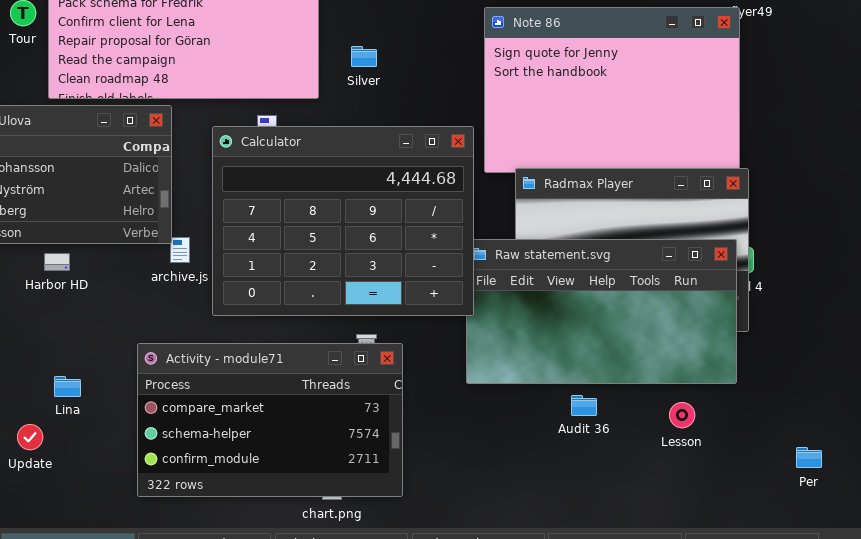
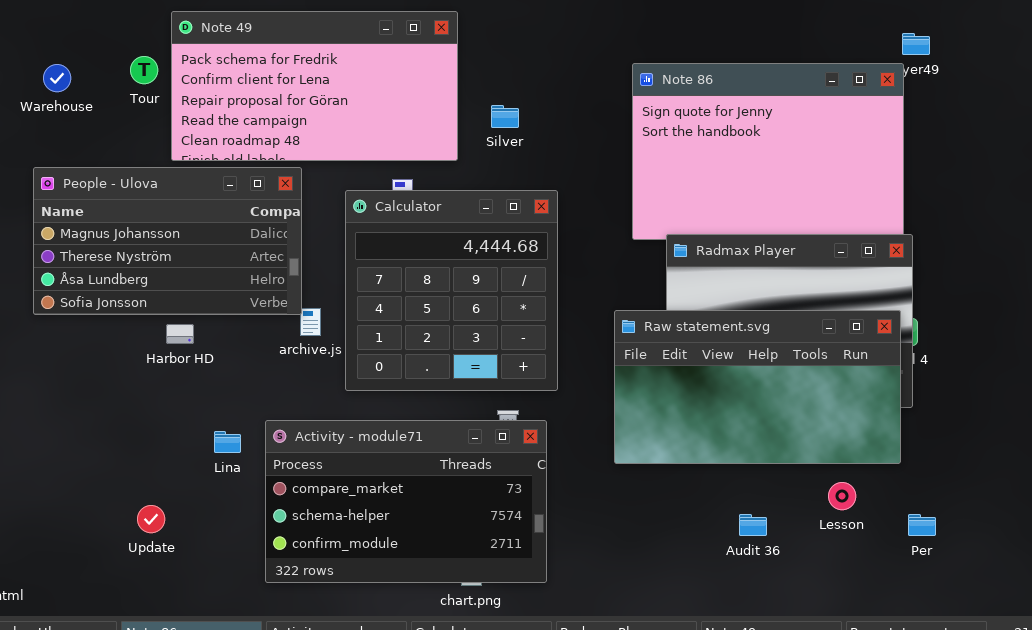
Calculator: [212,126,474,316] -> [345,190,558,391], resized
Lina: [54,376,81,397] -> [214,431,241,453], moved
Audit 36: [571,395,597,416] -> [739,514,767,536], moved
Per: [796,447,822,468] -> [908,514,936,536], moved

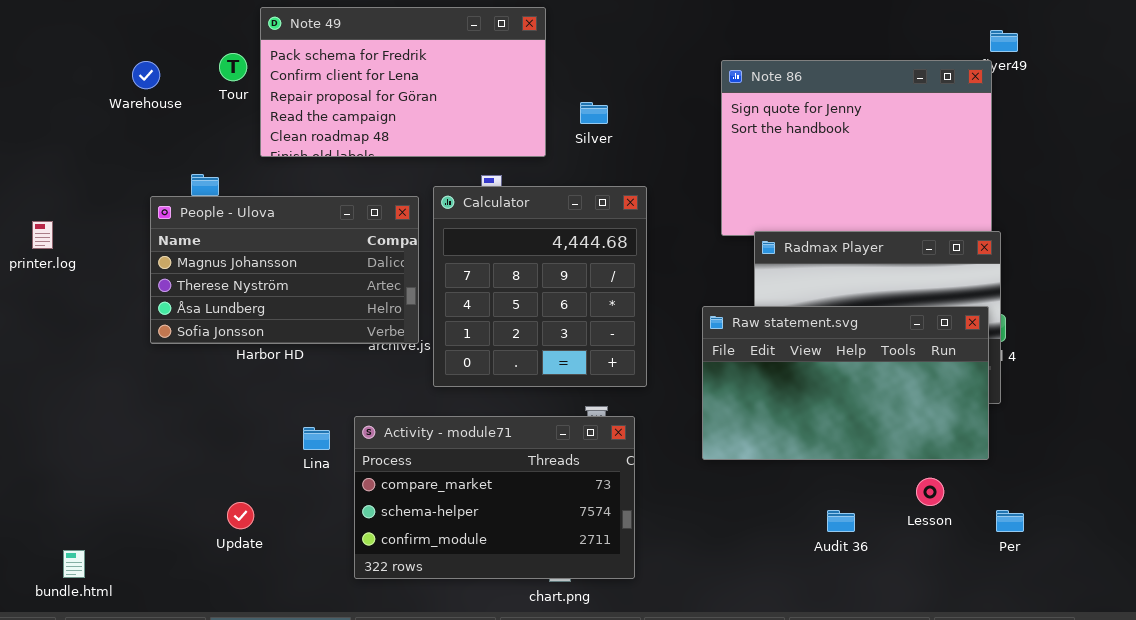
People - Ulova: [33,167,302,315] -> [150,196,419,344], moved

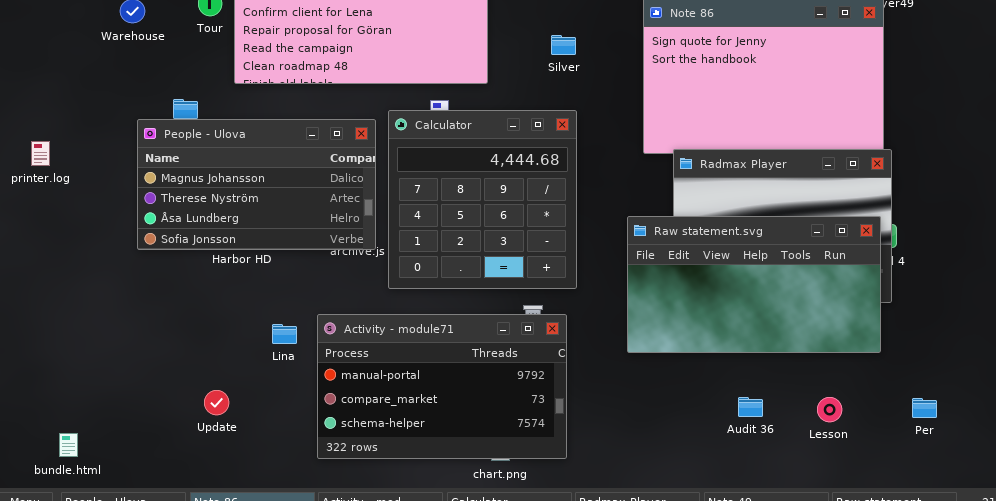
Silver: [580,102,608,124] -> [551,35,576,55], moved
Activity - module71: [354,416,635,579] -> [317,314,567,459], scrolled up 1 row
Lesson: [916,478,944,506] -> [817,397,842,422], moved
Per: [996,510,1024,532] -> [912,398,937,418], moved

